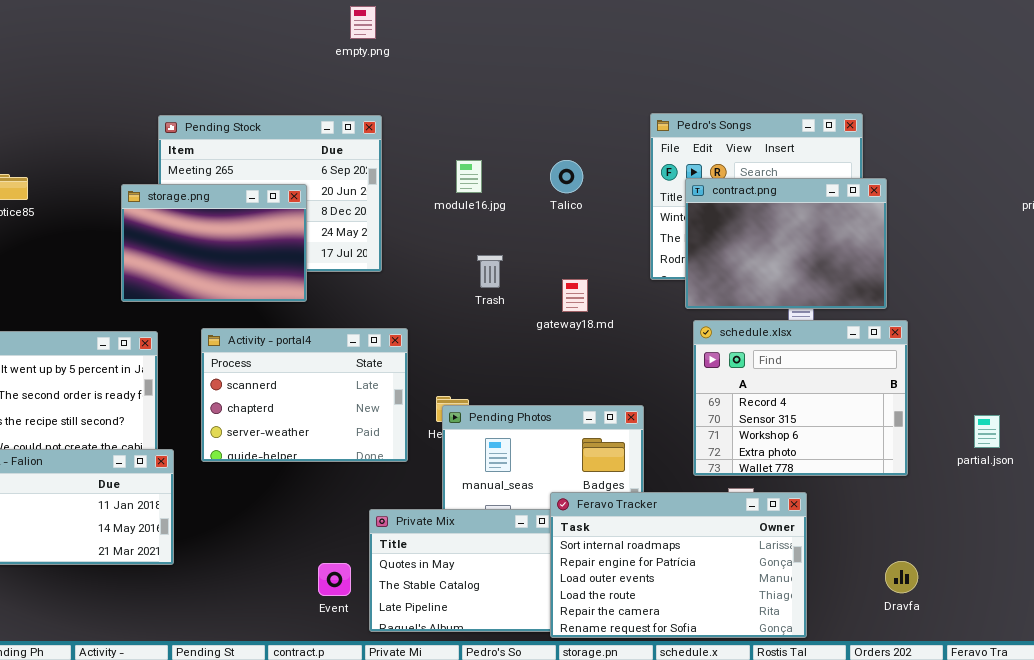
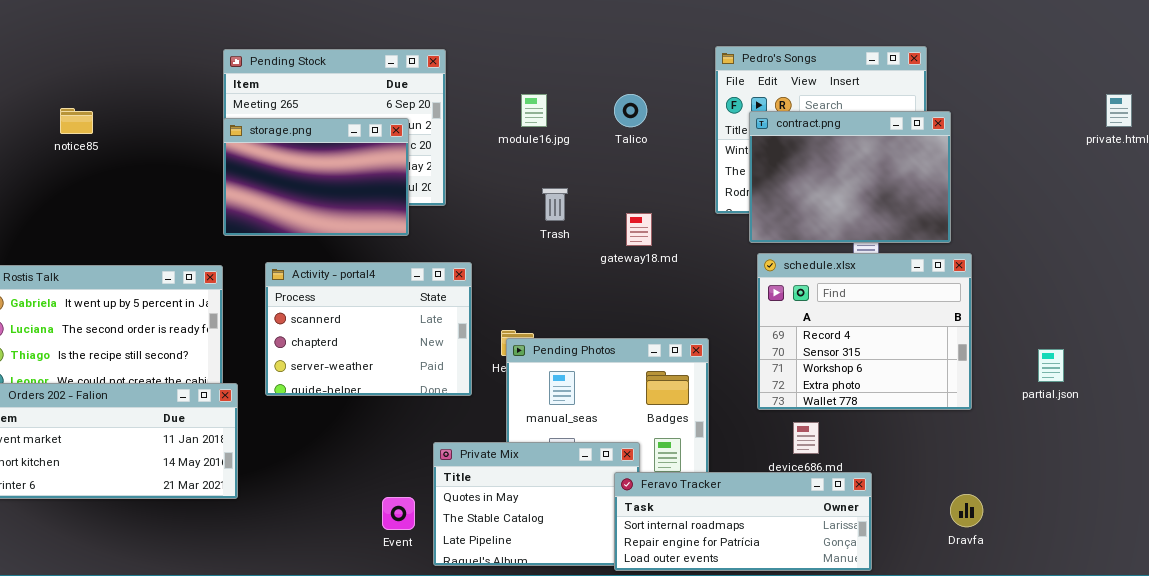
storage.png: [121,184,307,302] -> [223,118,409,236], moved
Feravo Tracker: [550,492,807,638] -> [614,472,872,571], resized

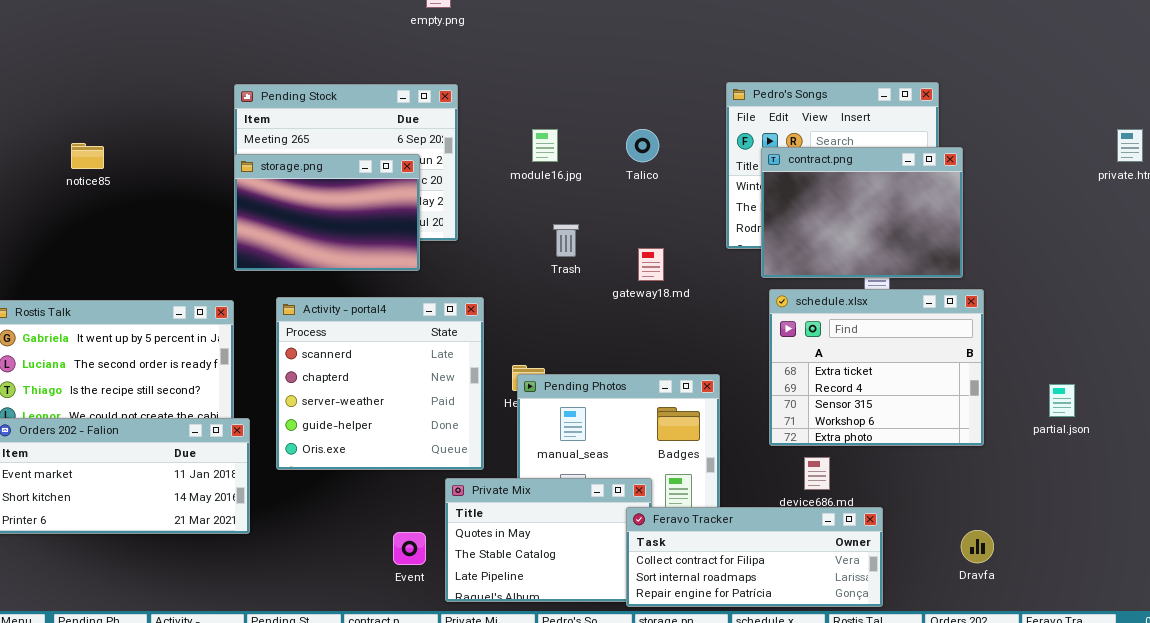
schedule.xlsx: [757,253,972,410] -> [769,289,984,446], scrolled up 1 row
Activity - portal4: [265,262,472,396] -> [276,297,484,470], resized
Feravo Tracker: [614,472,872,571] -> [626,507,883,607], scrolled up 1 row

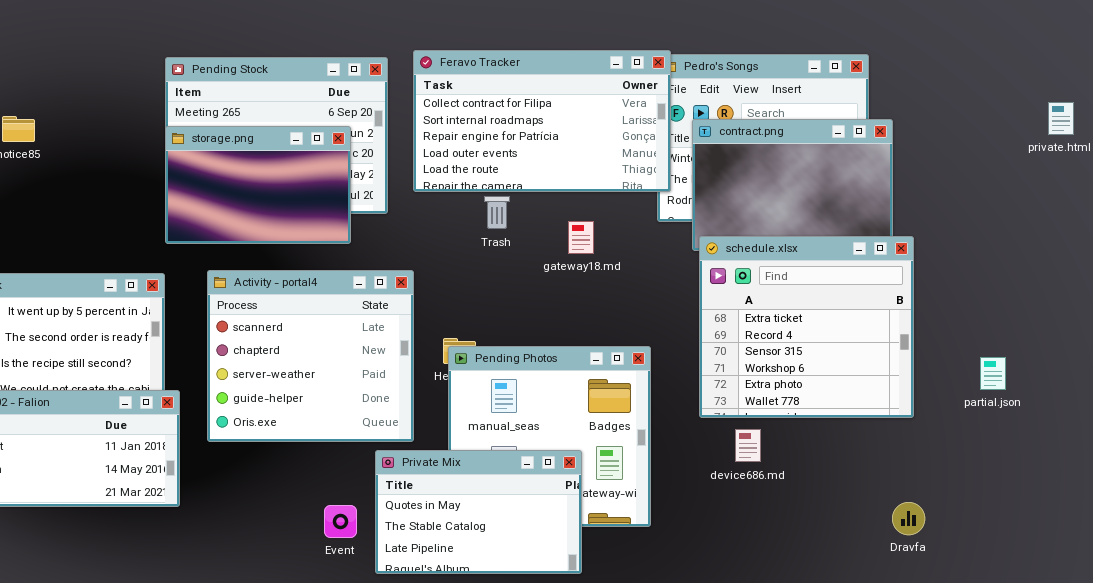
schedule.xlsx: [769,289,984,446] -> [699,236,914,418], resized
Feravo Tracker: [626,507,883,607] -> [413,50,671,192], moved, resized

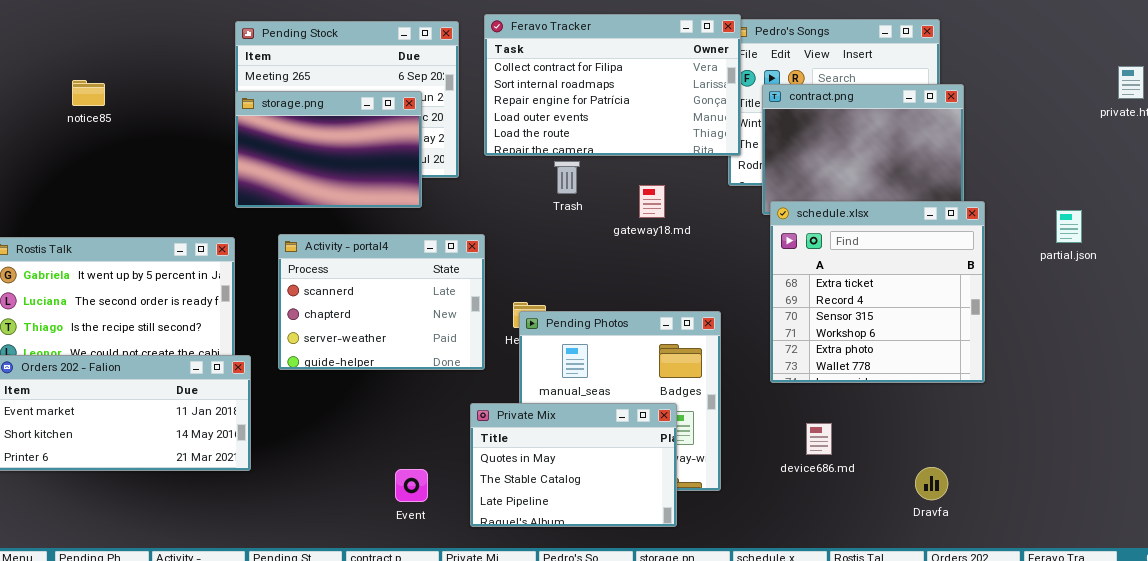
Activity - portal4: [207,270,414,442] -> [278,234,485,370], resized
partial.json: [980,357,1006,390] -> [1056,210,1082,243], moved
device686.md: [735,429,761,462] -> [806,423,832,455], moved
Private Mix: [375,450,582,574] -> [470,403,677,527], moved
Dravfa: [892,502,925,535] -> [915,467,948,500], moved

